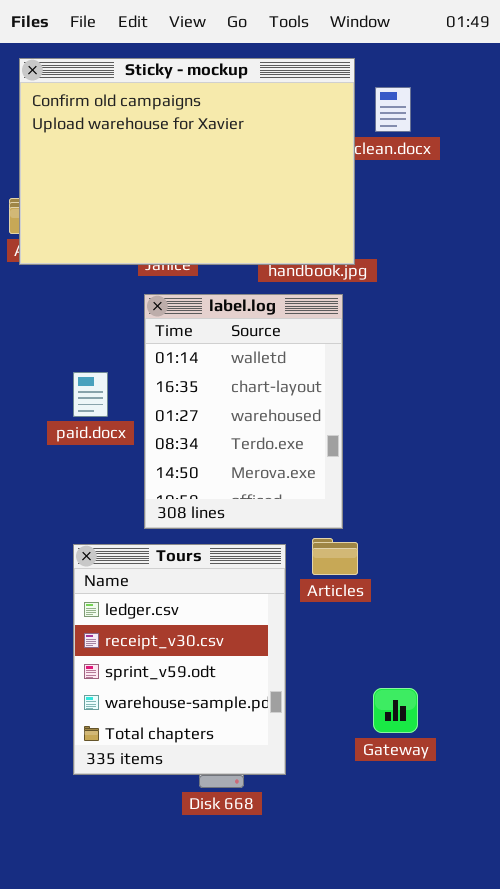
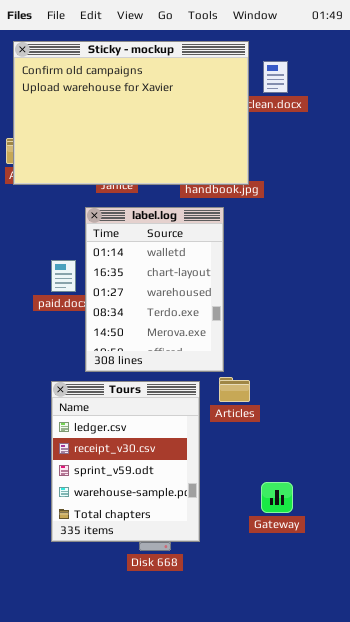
label.log: [144,294,343,529] -> [85,207,224,372], moved

